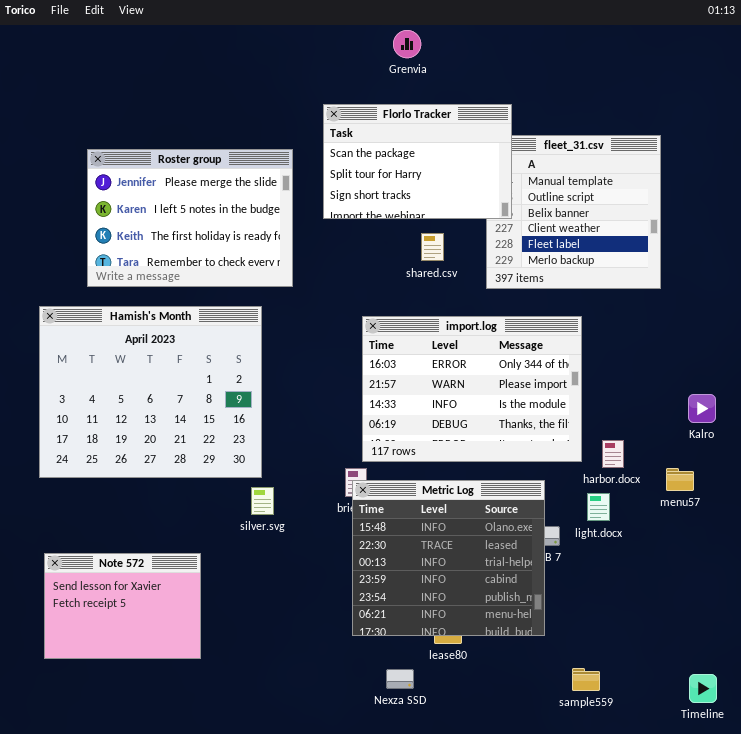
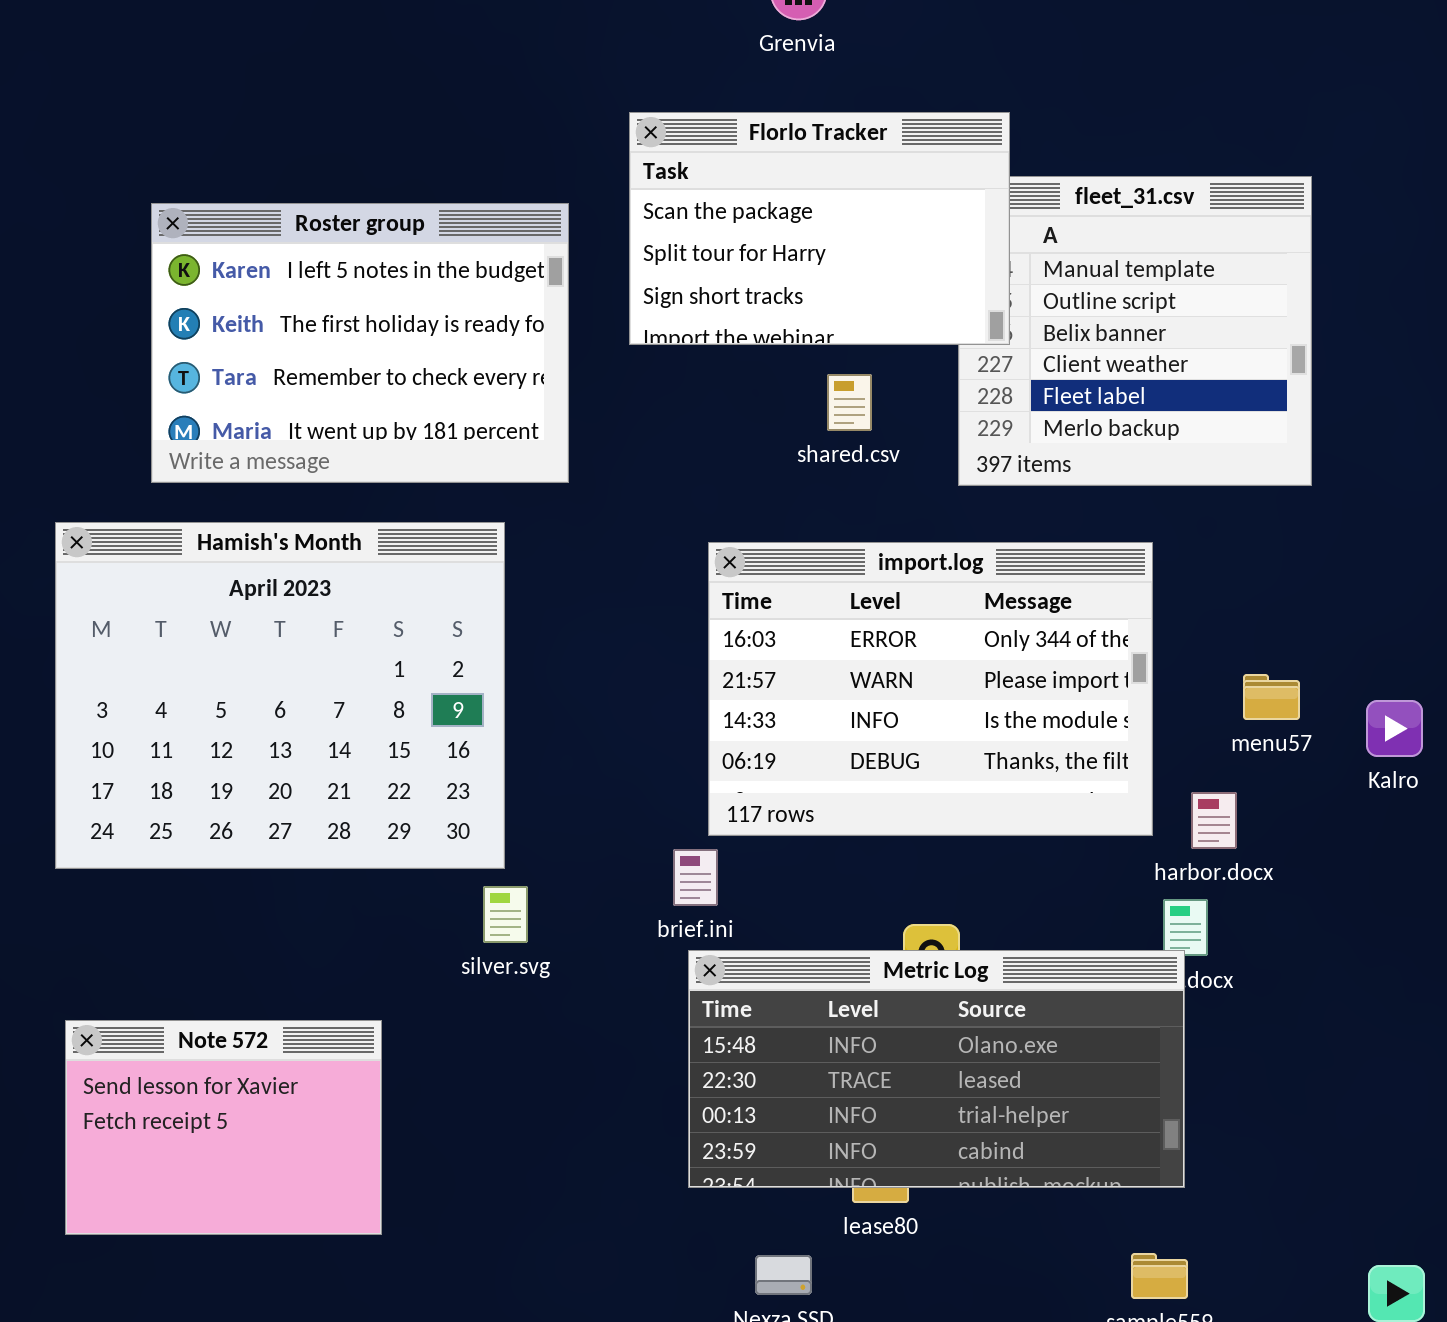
Roster group: [87,149,293,287] -> [151,203,569,483], scrolled down 1 row
menu57: [666,468,694,491] -> [1243,674,1300,720], moved
Metric Log: [352,480,545,636] -> [688,950,1185,1188], resized

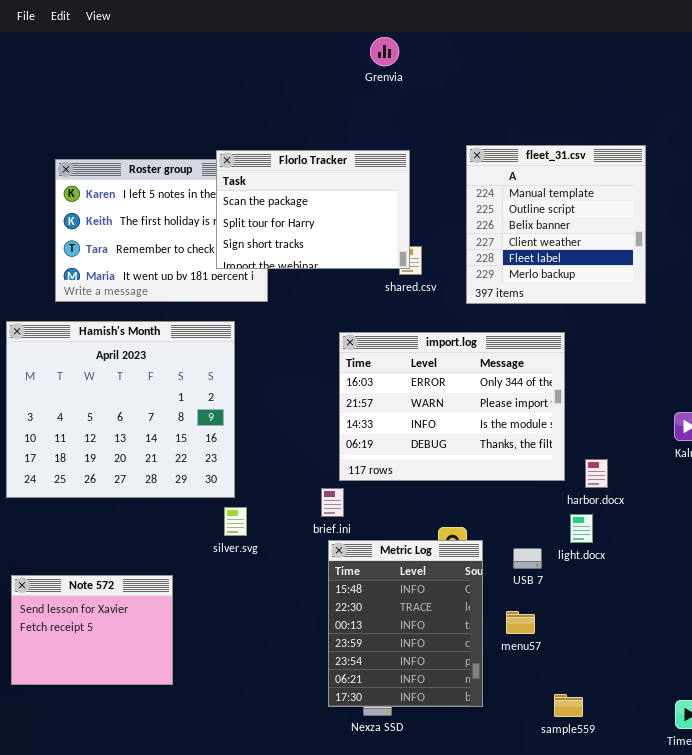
Florlo Tracker: [629,112,1010,345] -> [216,150,410,269], moved
menu57: [1243,674,1300,720] -> [506,611,535,634], moved
Metric Log: [688,950,1185,1188] -> [328,540,483,707], resized

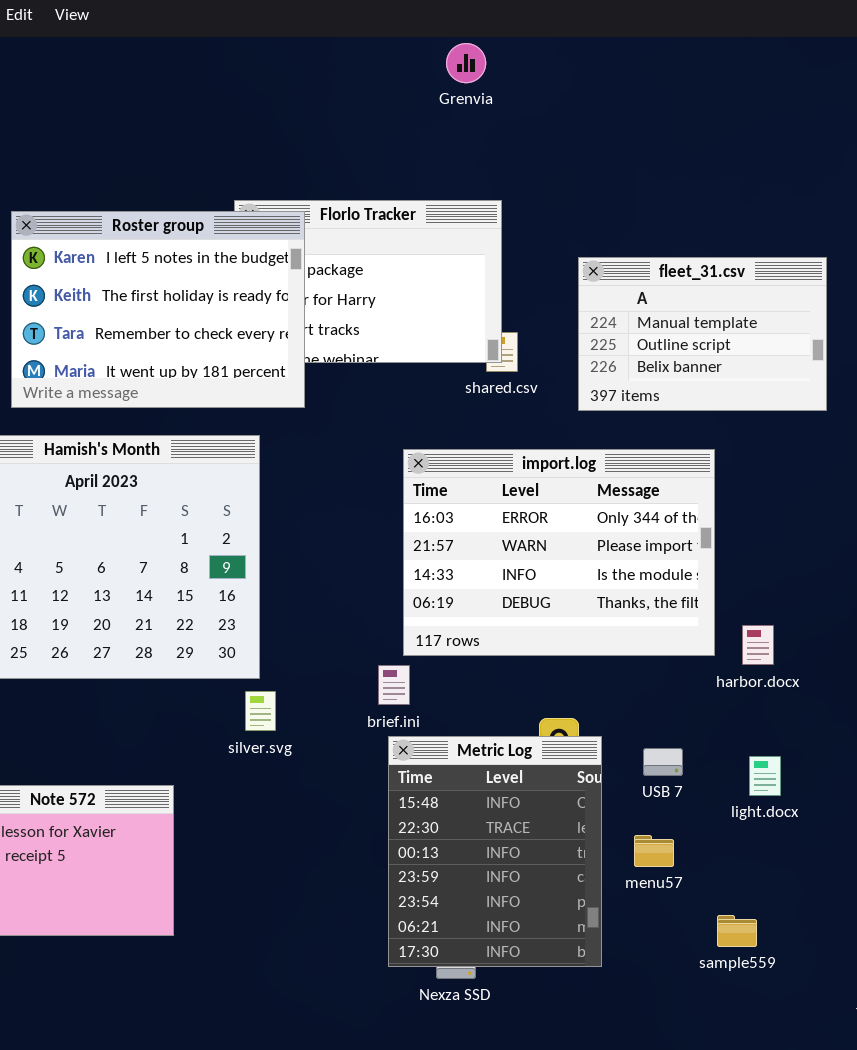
fleet_31.csv: [466,145,646,304] -> [578,257,827,411], resized
Roster group: [55,159,268,302] -> [11,211,305,408], raised
light.docx: [570,514,593,543] -> [749,756,781,796], moved
sample559: [554,694,583,717] -> [717,915,757,947], moved

